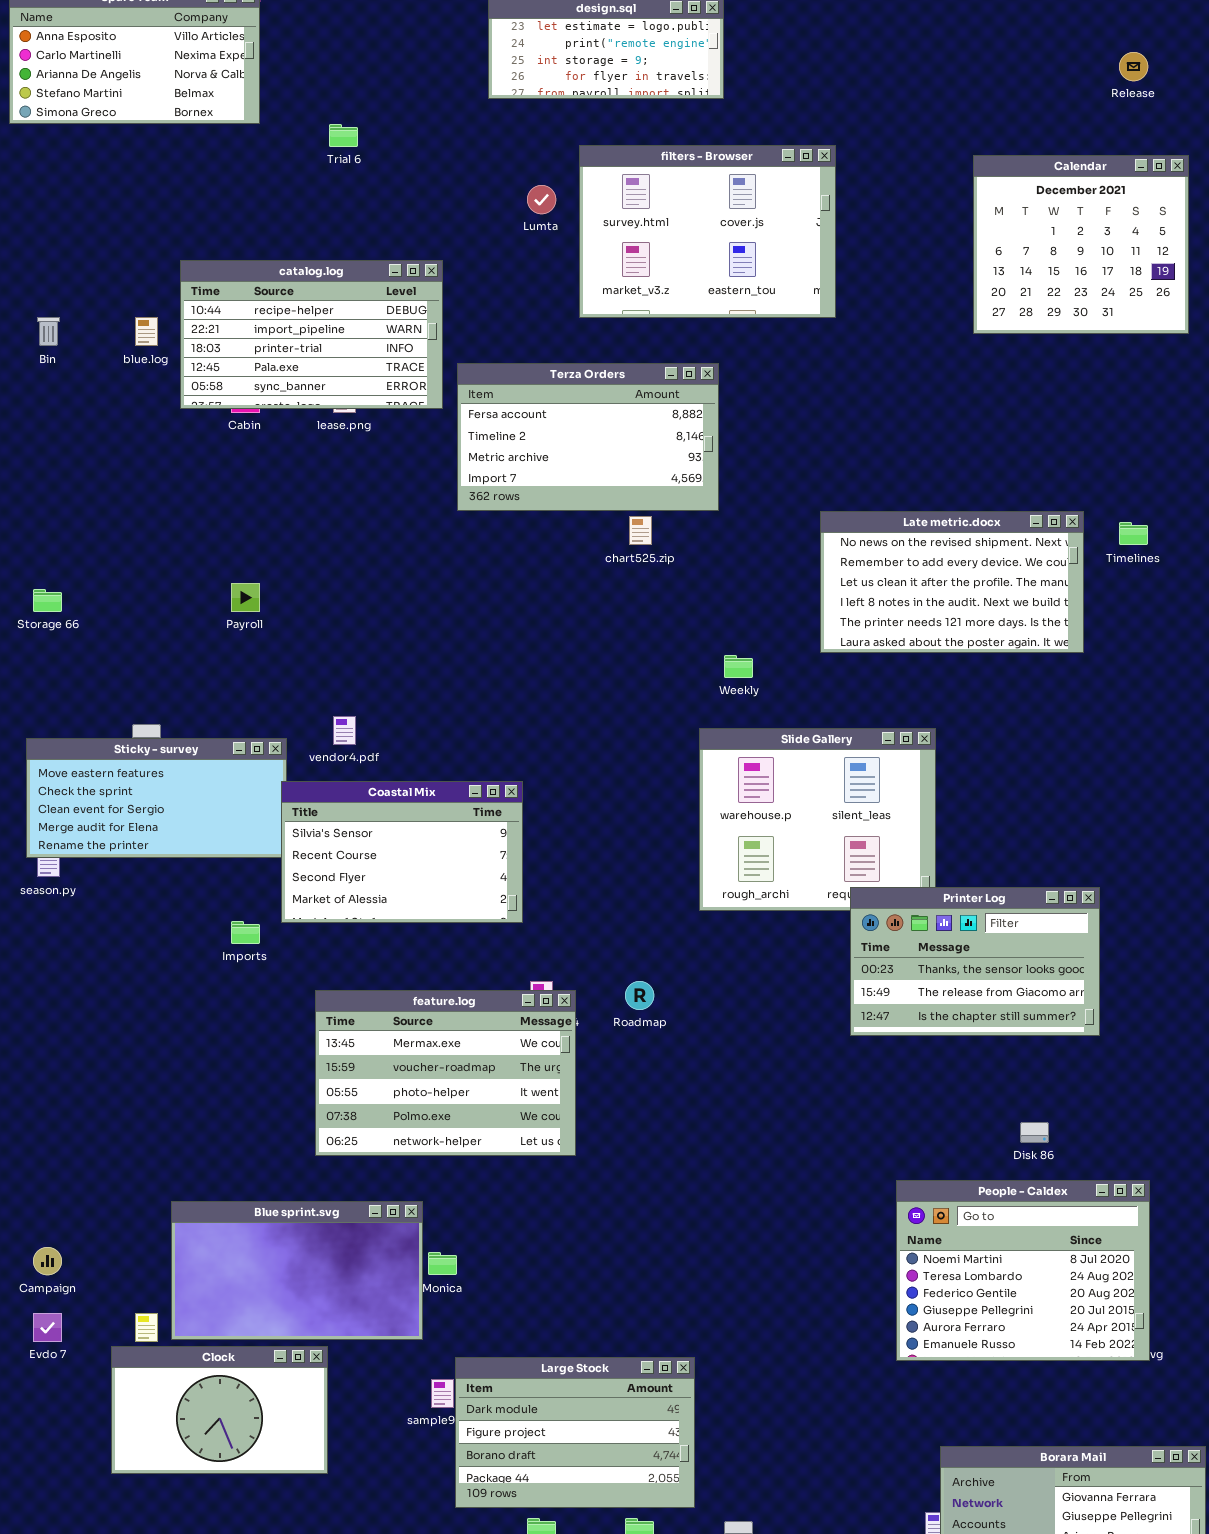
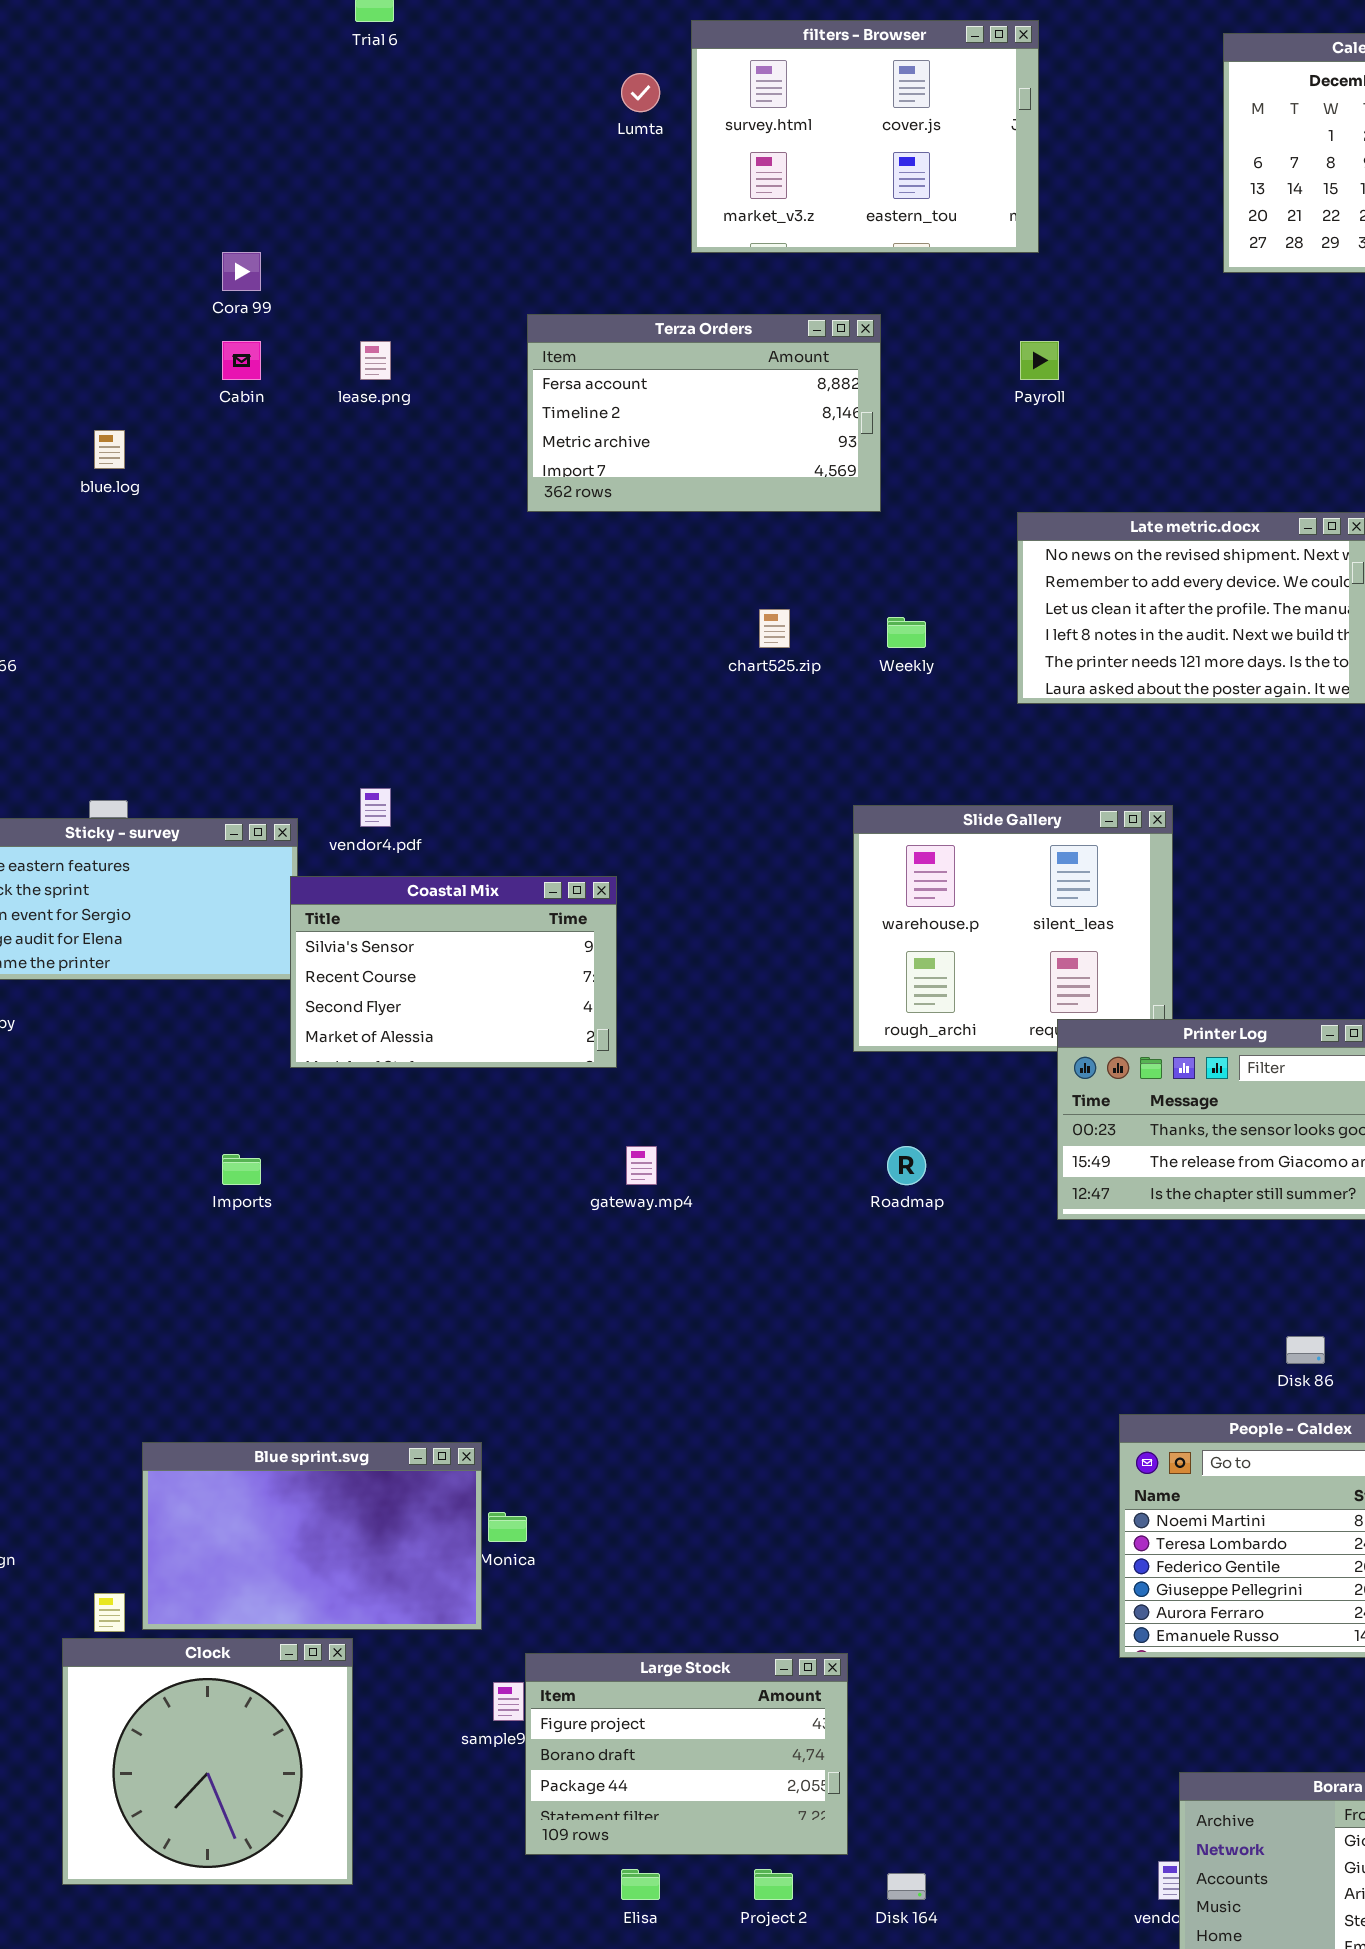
catalog.log: [180,260,443,409] -> none, closed
blue.log: [135,317,158,346] -> [94,430,125,469], moved
chart525.zip: [629,516,652,545] -> [759,609,790,648], moved
Payroll: [231,583,260,612] -> [1020,341,1059,380], moved
Weekly: [724,655,753,678] -> [887,617,926,648], moved
Imports: [231,921,260,944] -> [222,1154,261,1185], moved
Roadmap: [625,981,654,1010] -> [887,1146,926,1185], moved
feature.log: [315,990,576,1156] -> none, closed
Clock: [111,1346,328,1474] -> [62,1638,353,1885], resized
Large Stock: [455,1357,695,1508] -> [525,1653,848,1855], scrolled down 1 row

